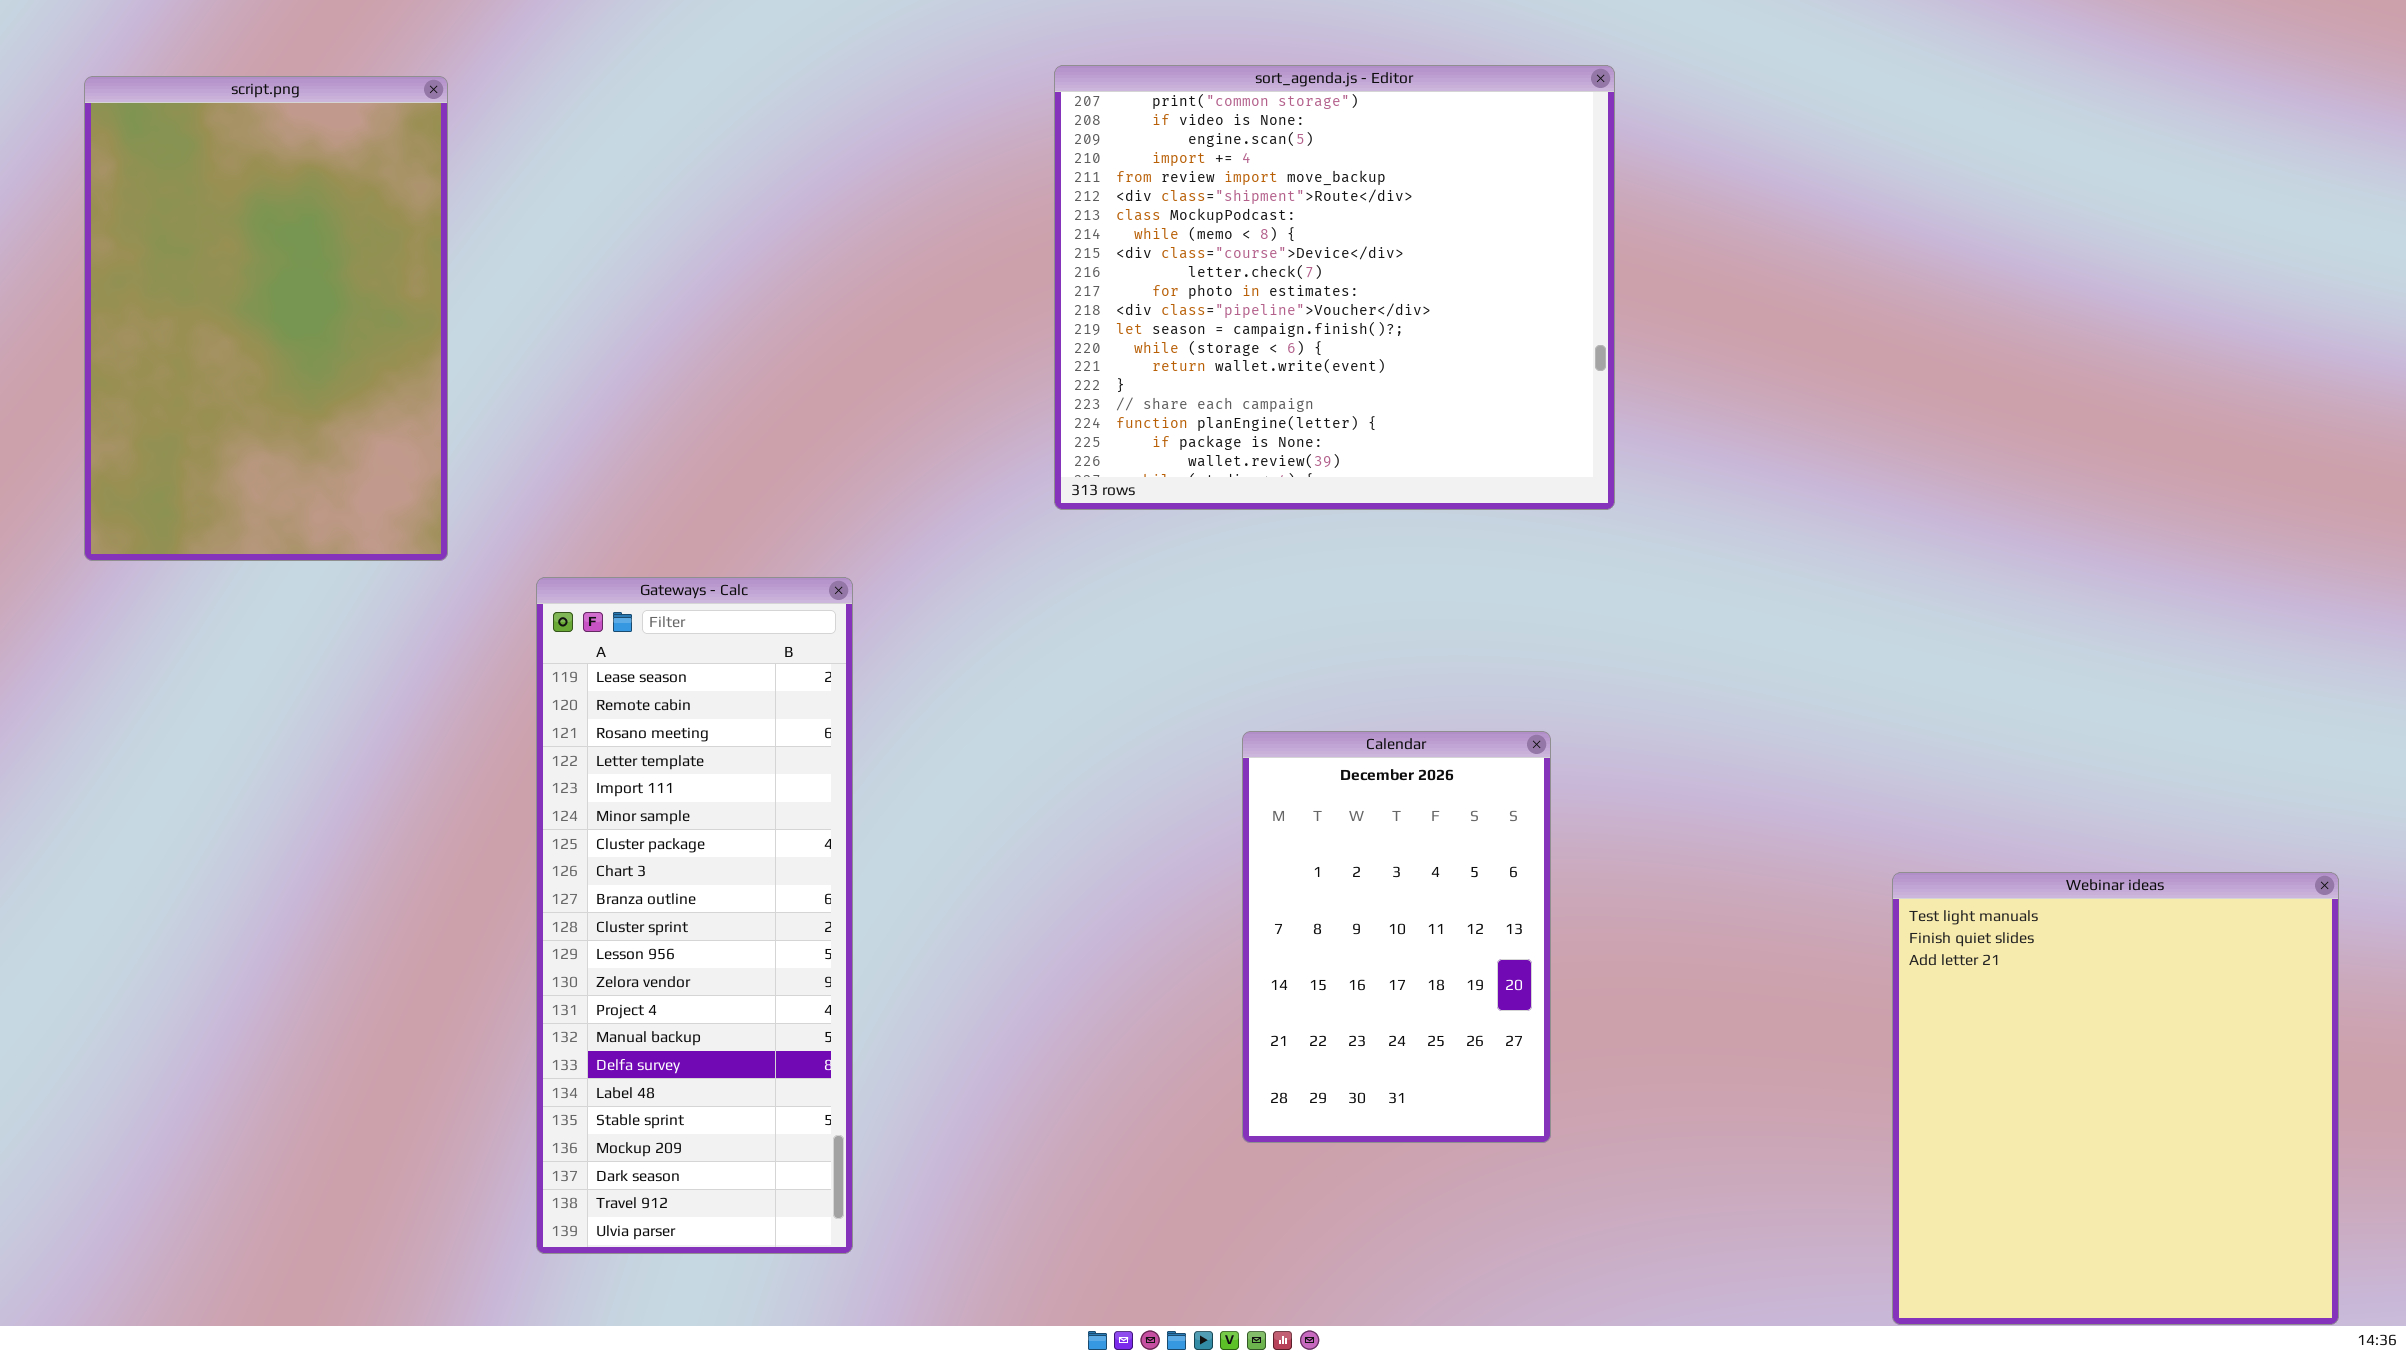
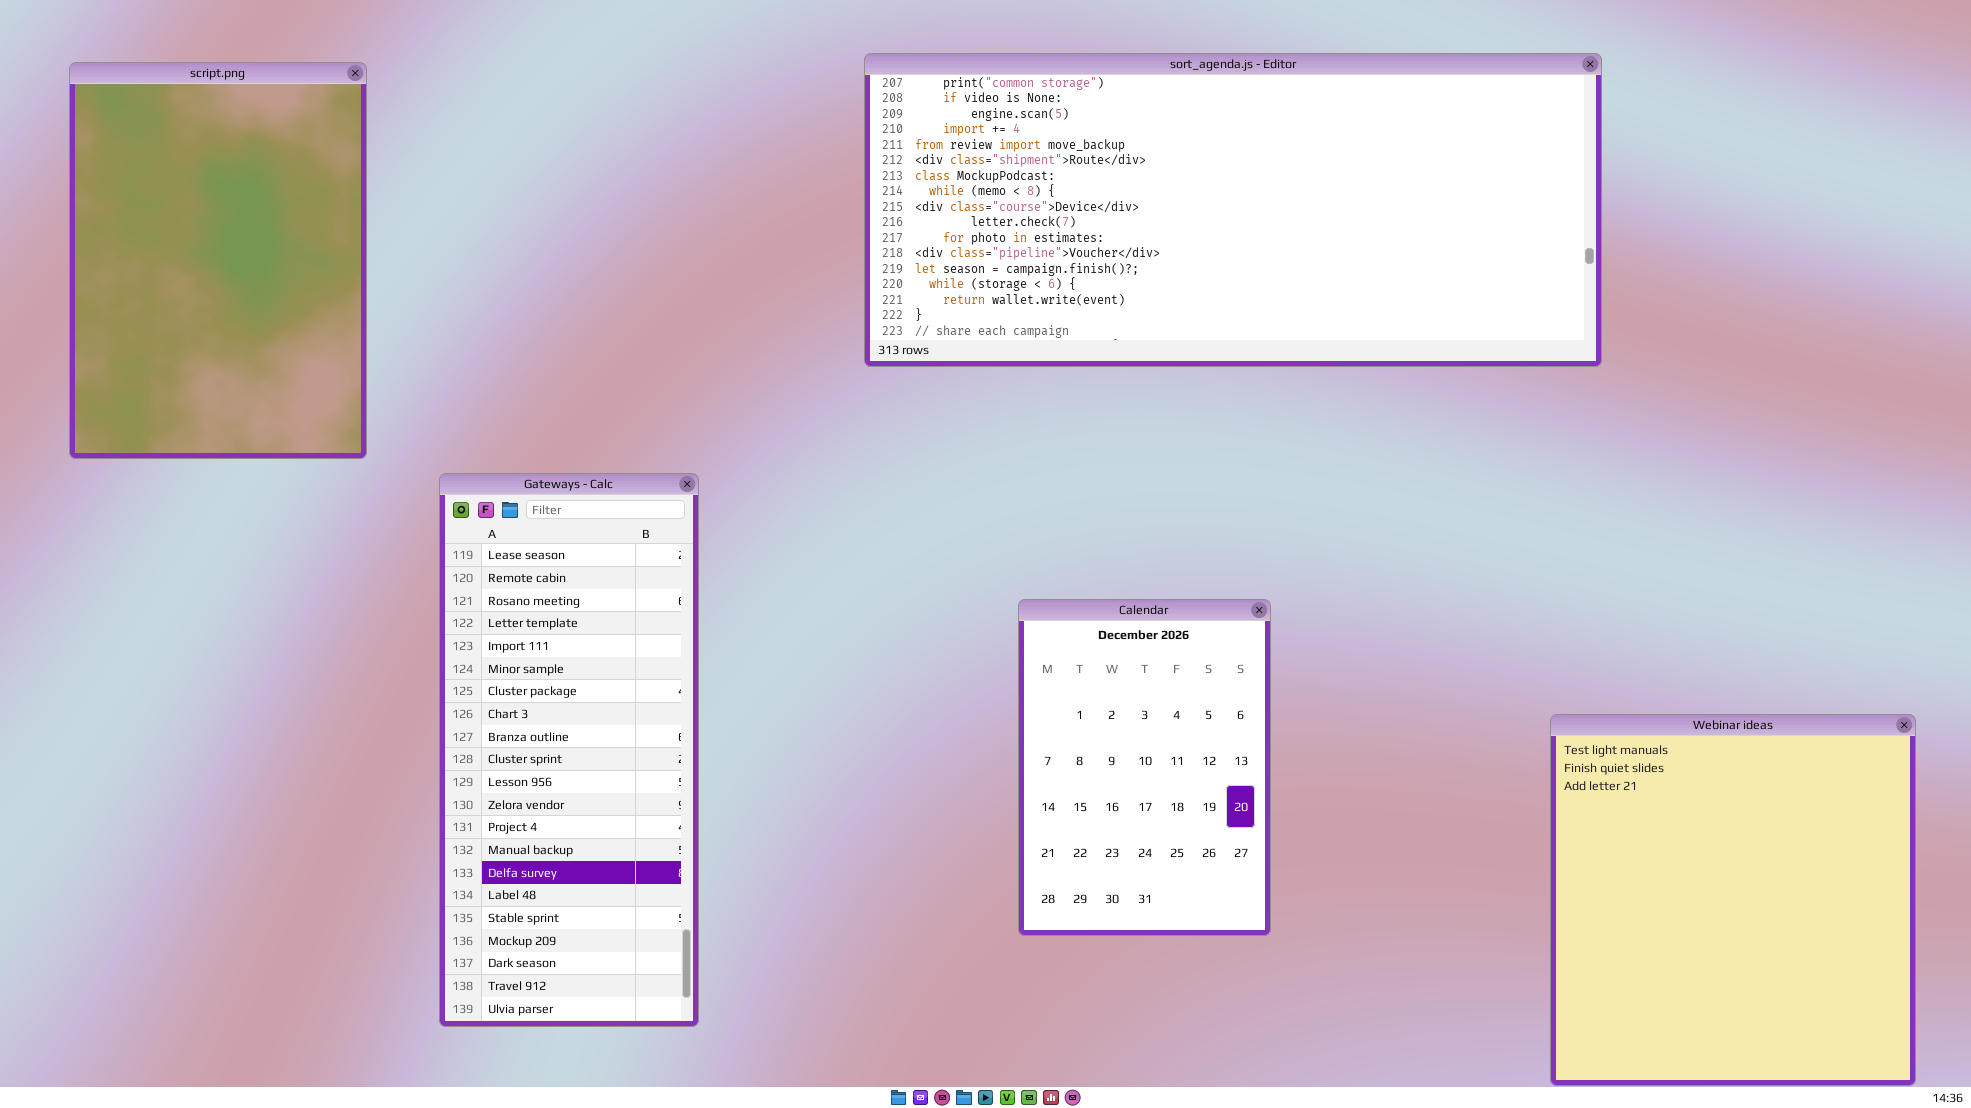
sort_agenda.js - Editor: [1054,65,1615,510] -> [864,53,1602,367], resized

